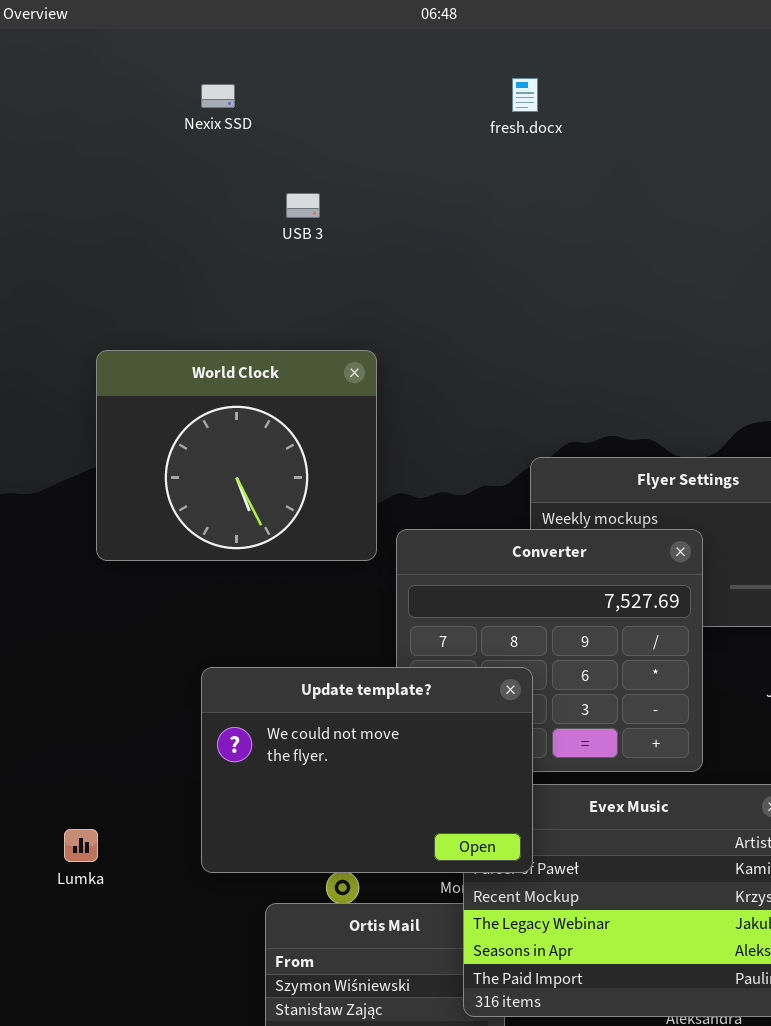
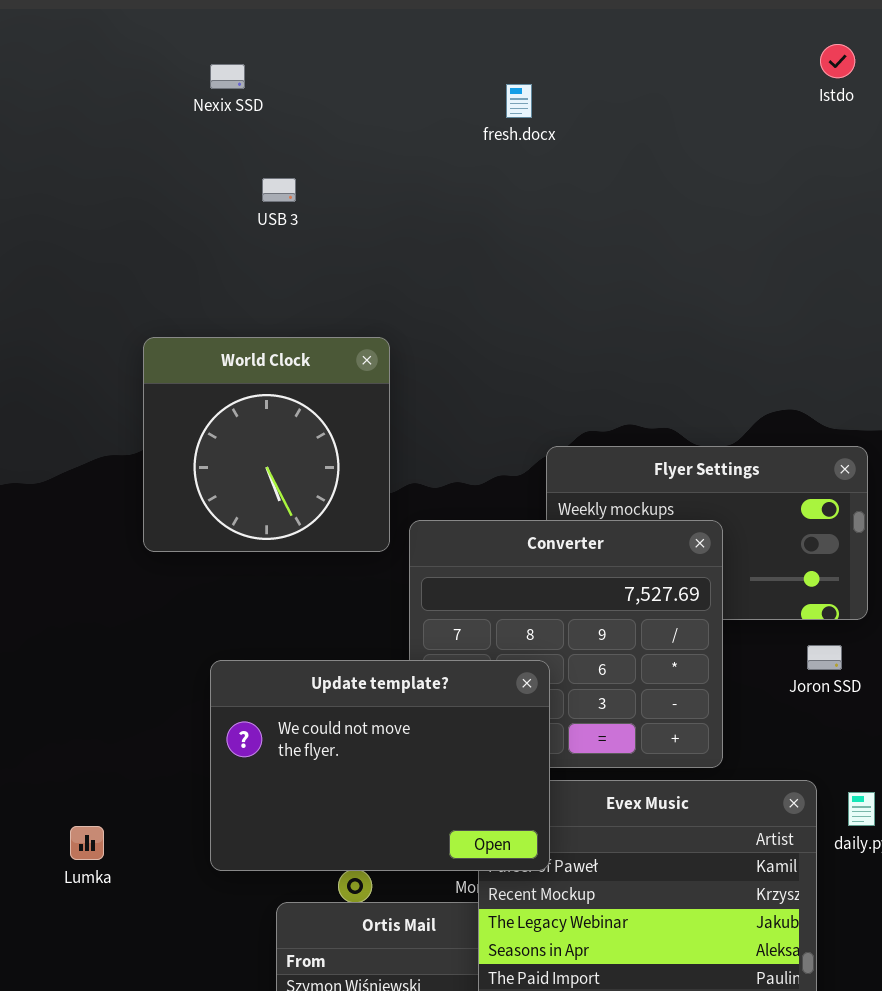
fresh.docx: [512,78,538,112] -> [506,84,532,118], moved
USB 3: [286,193,320,218] -> [262,178,296,202], moved
World Clock: [96,350,377,561] -> [143,337,390,552], resized

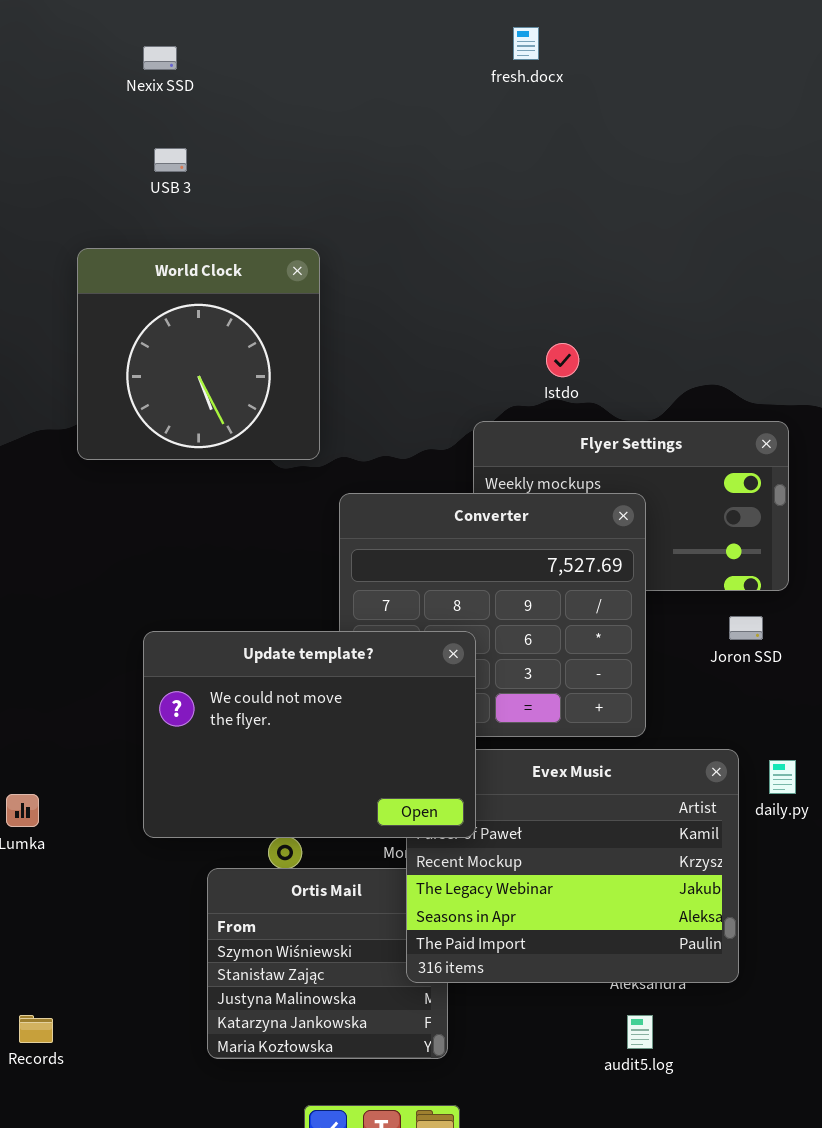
Istdo: [820,44,855,78] -> [546,343,579,377], moved
fresh.docx: [506,84,532,118] -> [513,27,539,60], moved
USB 3: [262,178,296,202] -> [154,148,187,172], moved
World Clock: [143,337,390,552] -> [77,248,320,460], moved

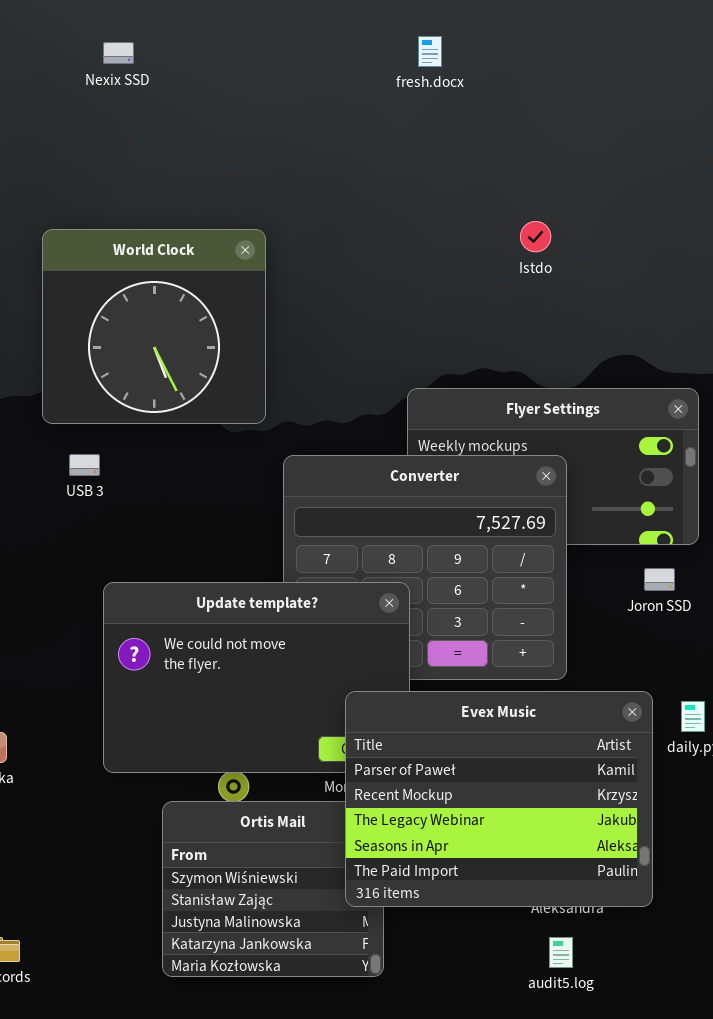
fresh.docx: [513,27,539,60] -> [418,36,442,67], moved
USB 3: [154,148,187,172] -> [69,454,100,476], moved
Istdo: [546,343,579,377] -> [520,221,551,252], moved
Evex Music: [406,749,739,983] -> [345,691,653,907], raised

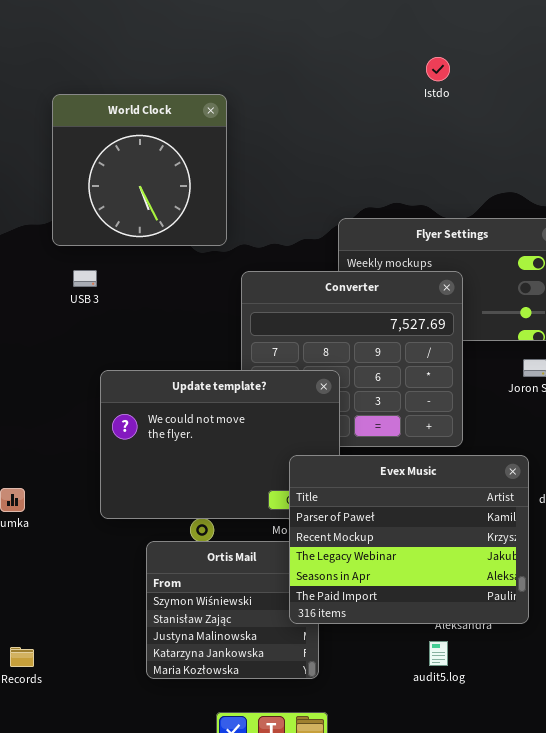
Istdo: [520,221,551,252] -> [426,57,450,81], moved
audit5.log: [549,937,573,968] -> [429,641,448,666], moved

